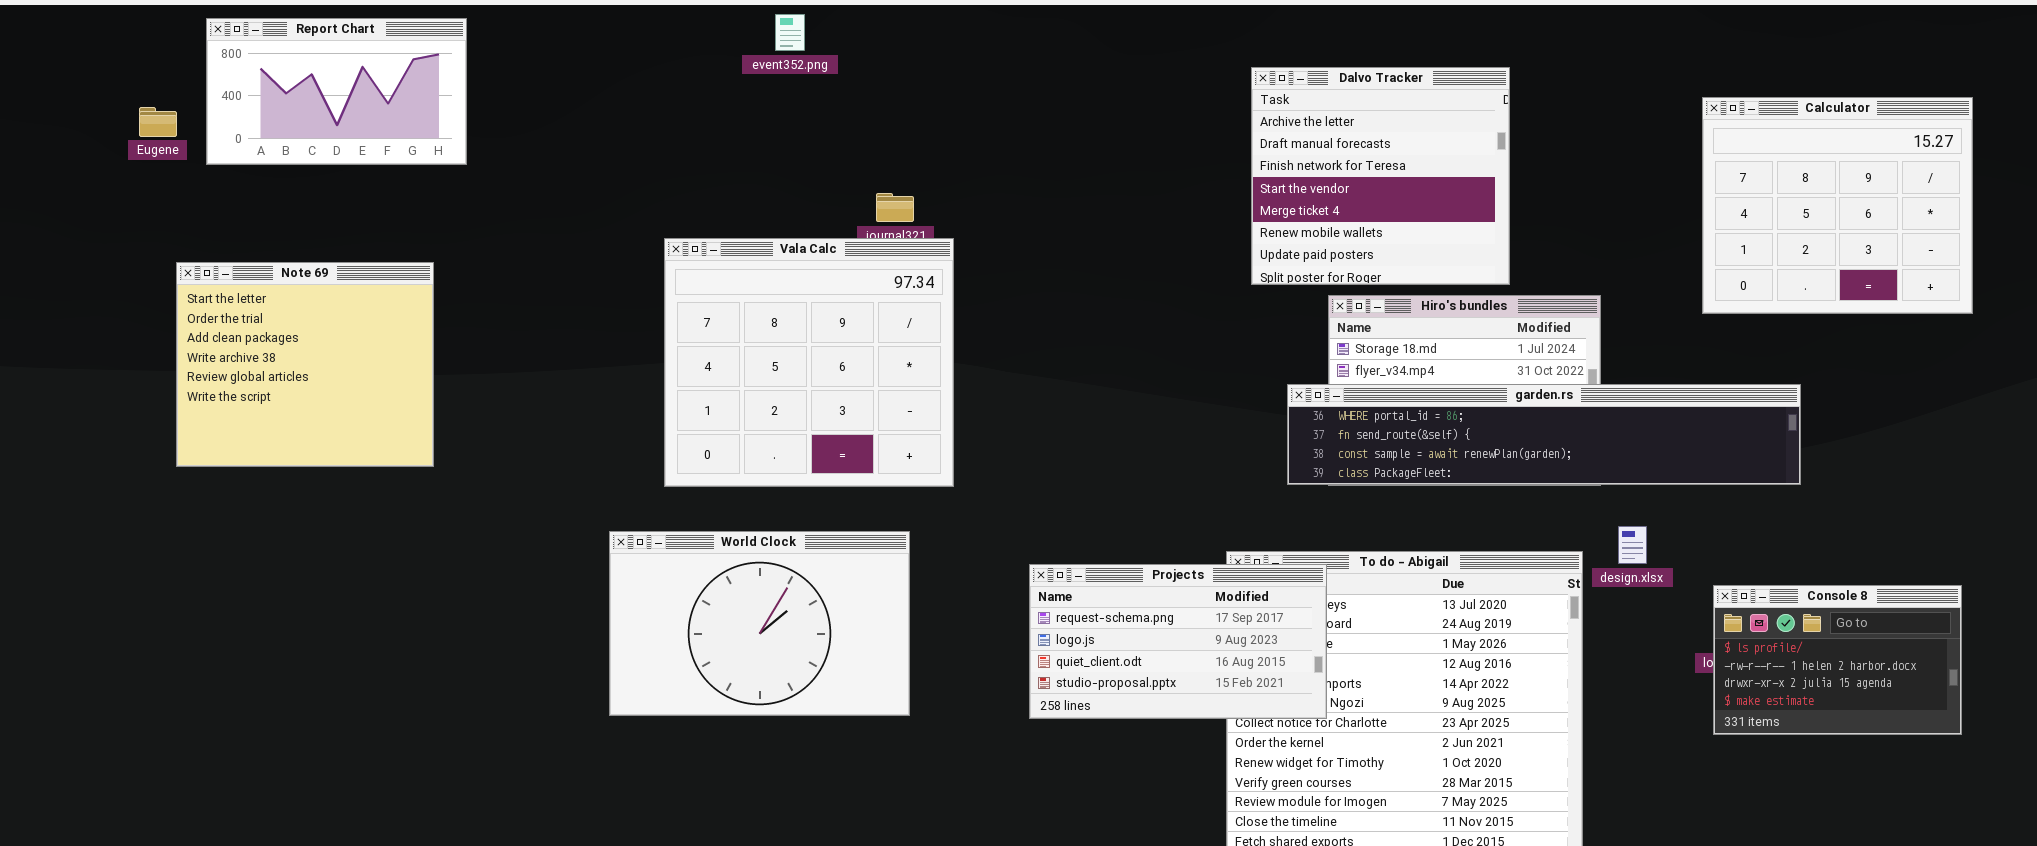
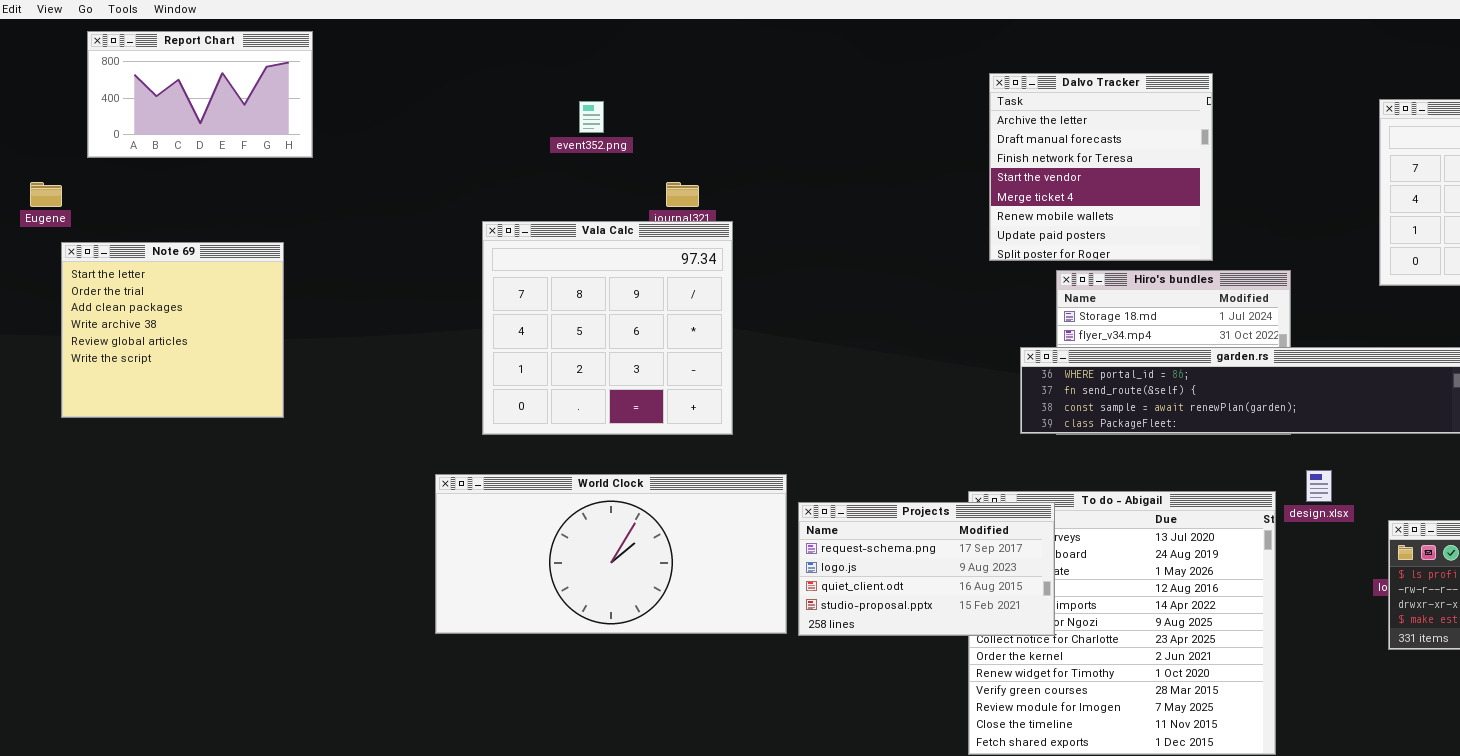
event352.png: [775,14,805,51] -> [579,101,604,133], moved
Eugene: [139,107,177,137] -> [30,182,62,207], moved
World Clock: [609,531,910,716] -> [435,474,787,634], resized

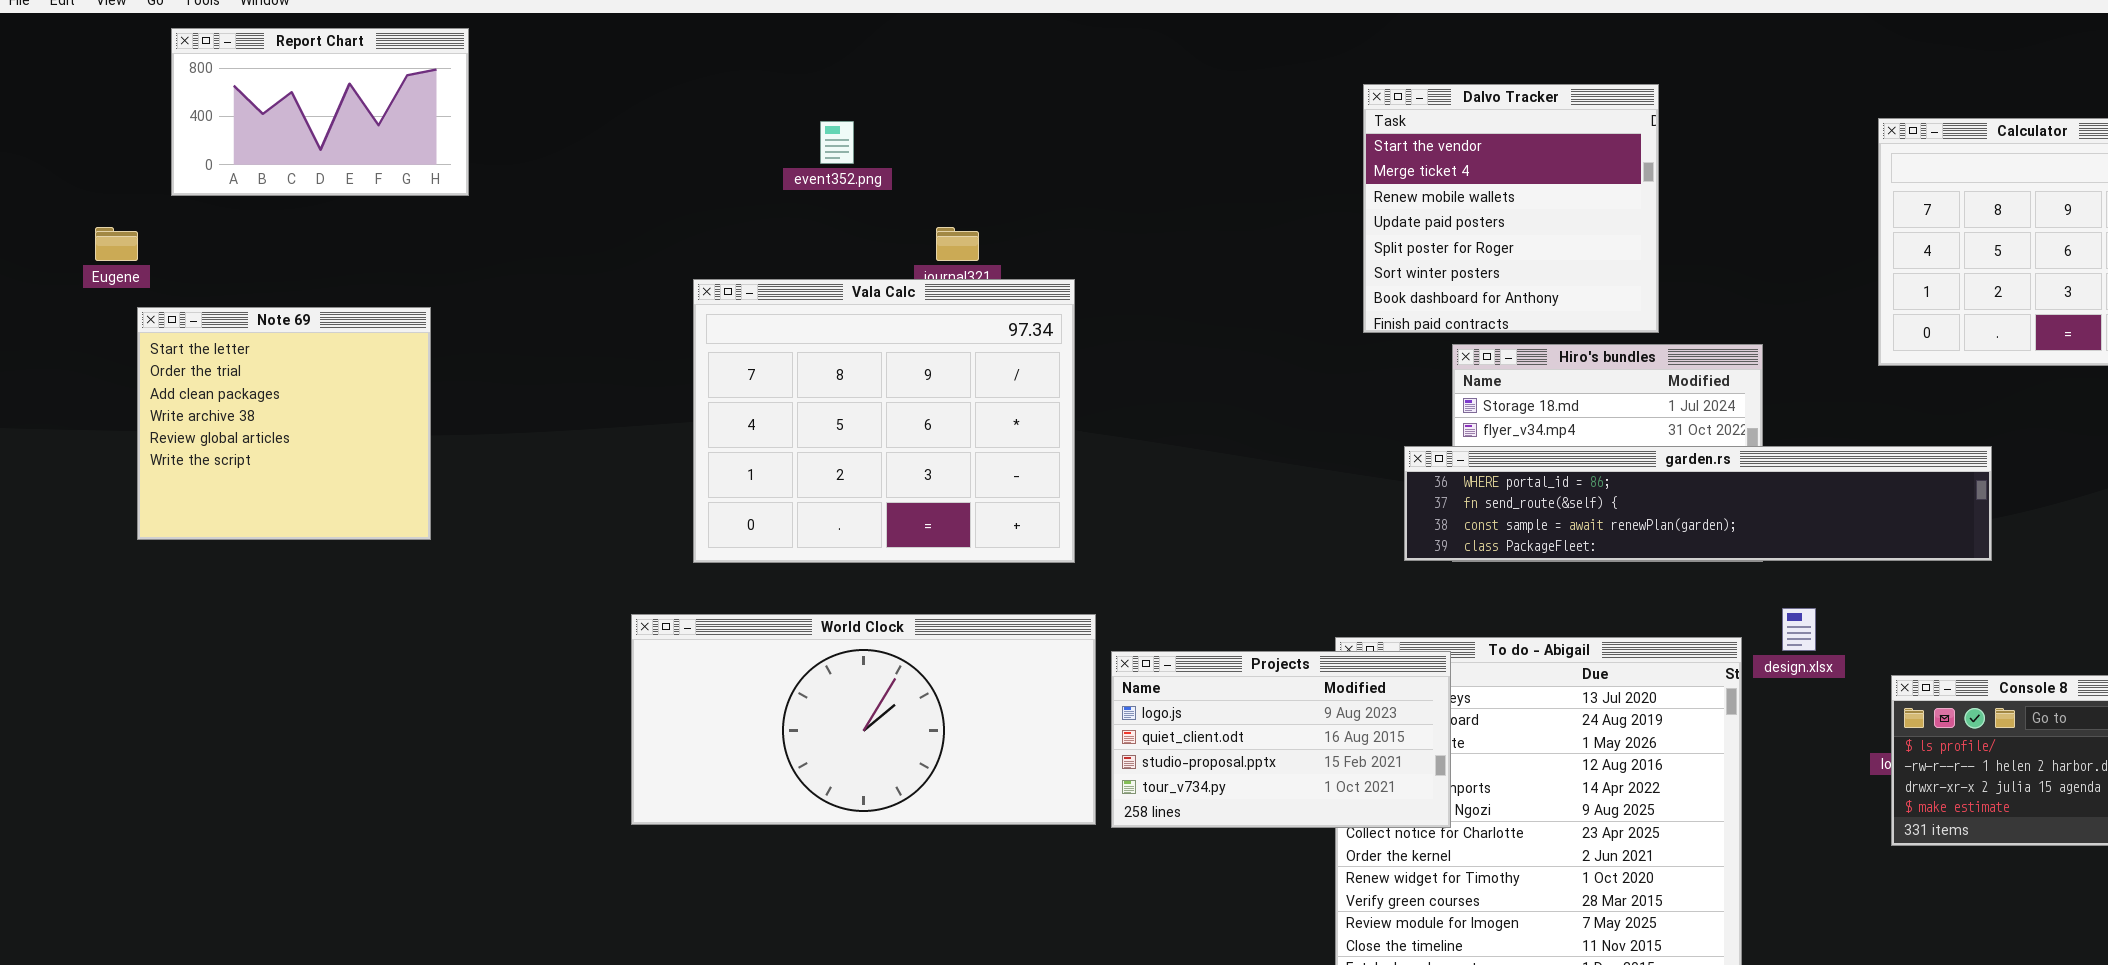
Dalvo Tracker: [989,73,1213,261] -> [1363,84,1659,333], scrolled down 3 rows
Vala Calc: [482,221,733,435] -> [693,279,1075,563], resized
Projects: [798,502,1055,636] -> [1111,651,1451,828], scrolled down 1 row

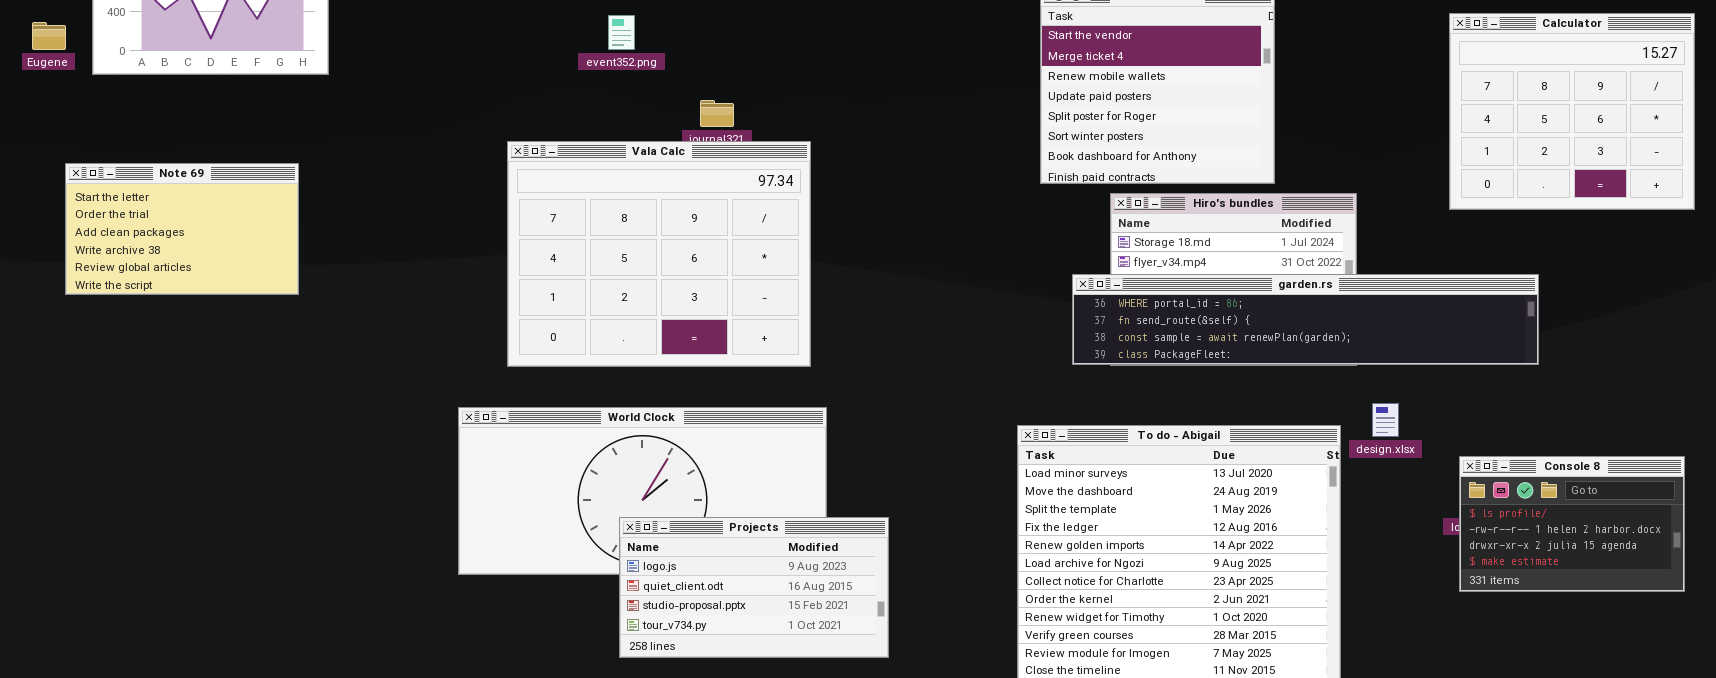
Eugene: [95,227,138,261] -> [32,22,66,50], moved
Note 69: [137,307,431,540] -> [65,163,299,295], resized
Projects: [1111,651,1451,828] -> [619,517,889,658], moved

